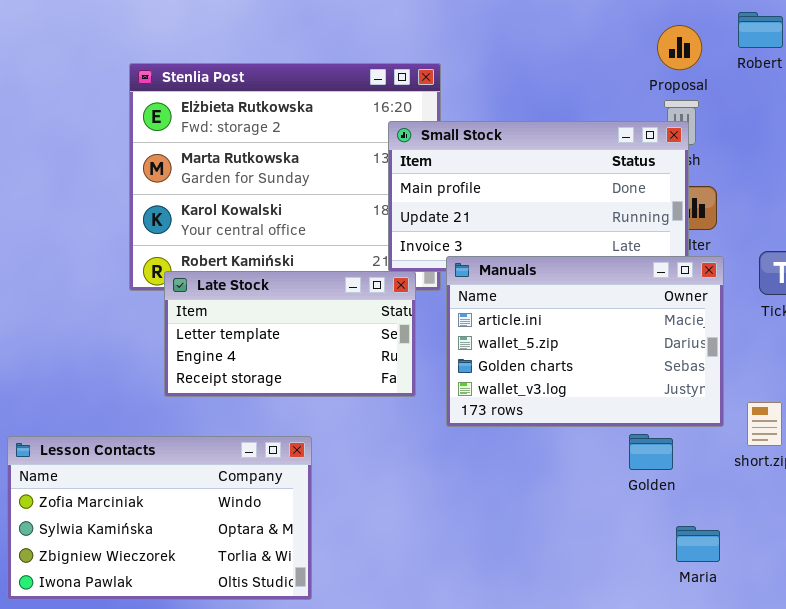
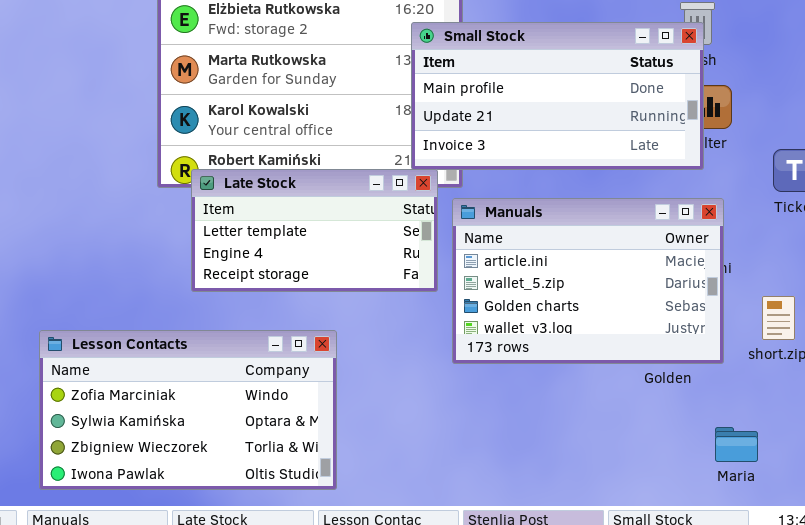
Manuals: [446,256,724,427] -> [452,198,724,364], moved
Maria: [676,526,720,562] -> [715,427,758,462], moved

